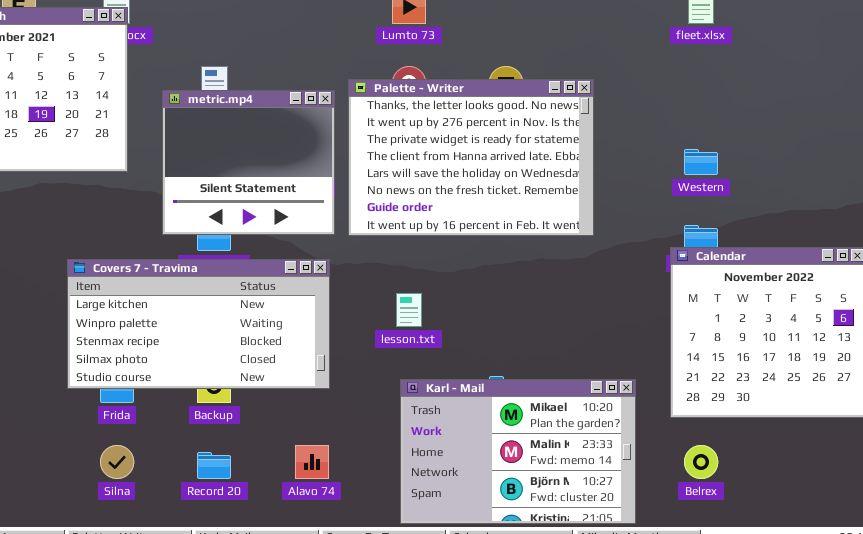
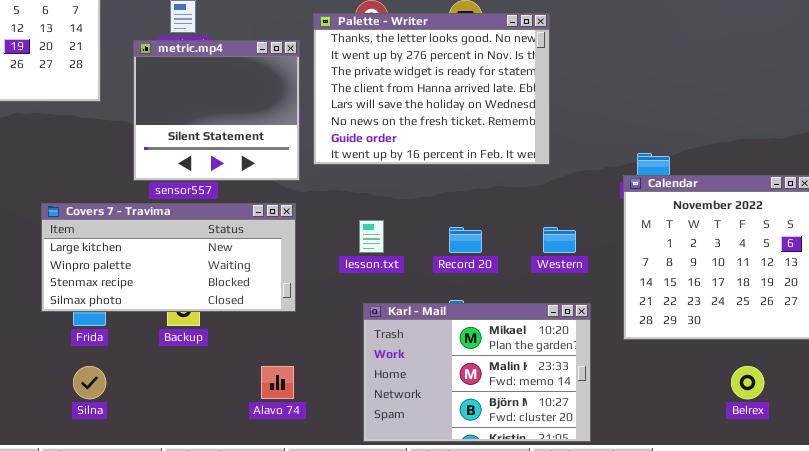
metric.mp4: [162,90,335,235] -> [133,40,300,181], moved
Western: [684,149,718,175] -> [543,227,576,253], moved
Covers 7 - Travima: [67,259,330,389] -> [41,203,296,312], resized
Belrex: [684,445,718,479] -> [731,366,764,399], moved
Record 20: [197,452,231,479] -> [449,227,482,253], moved

